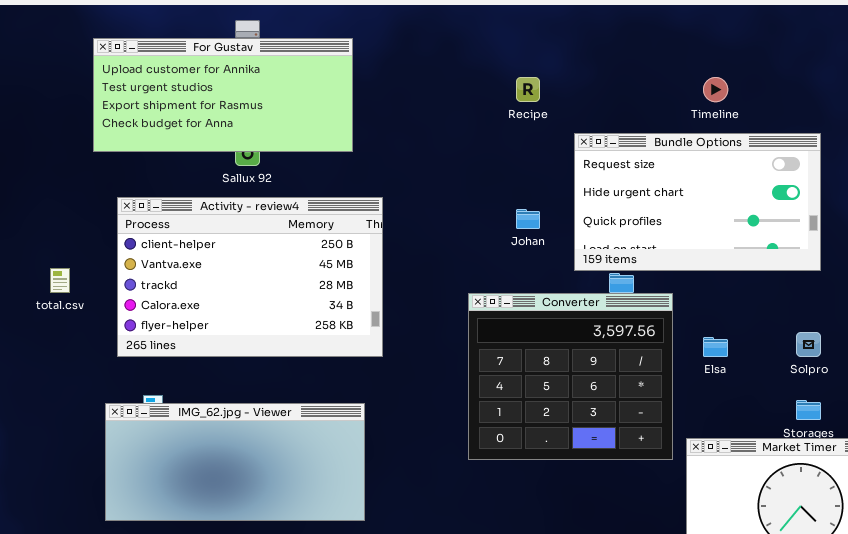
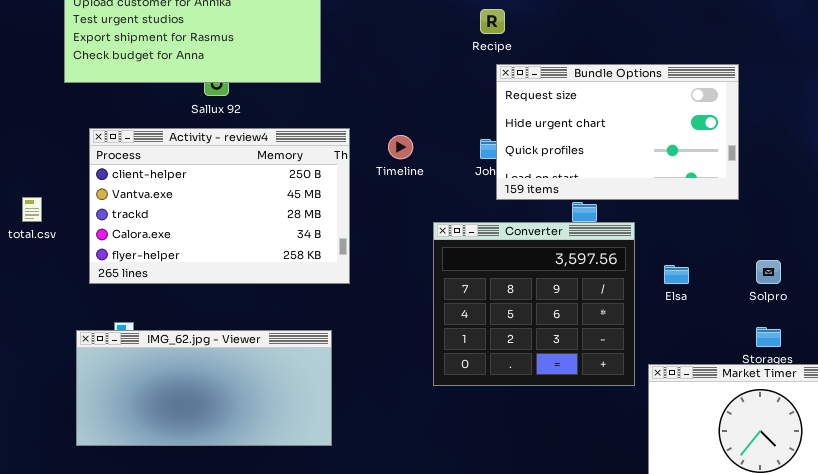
Timeline: [703,77,728,102] -> [388,135,413,159], moved
Bundle Options: [574,133,821,271] -> [496,64,739,200], moved

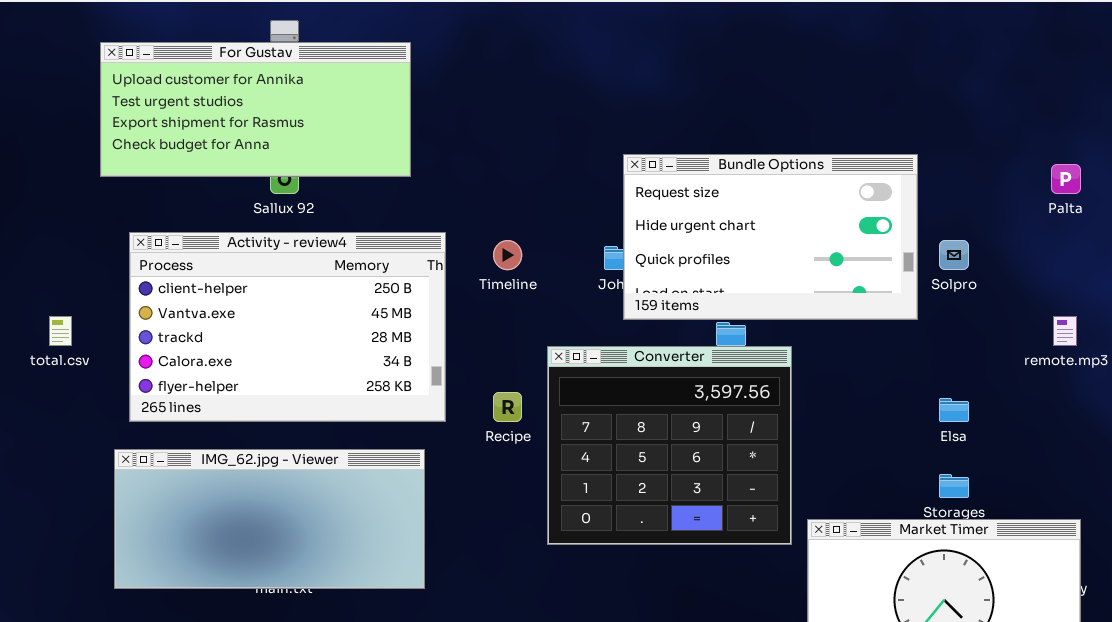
Recipe: [480,9,505,34] -> [493,392,522,422], moved
Solpro: [756,260,781,284] -> [939,240,969,270], moved
Elsa: [664,265,689,284] -> [939,398,969,422], moved
IMG_62.jpg - Viewer: [76,330,332,446] -> [114,449,425,589], moved

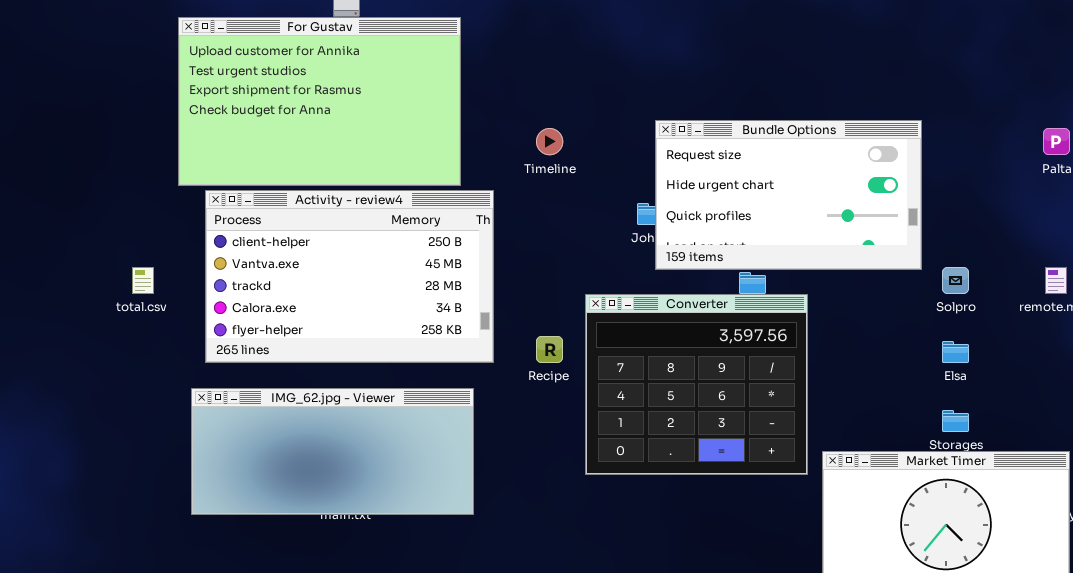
For Gustav: [100,42,411,177] -> [178,17,461,186], resized
Timeline: [493,240,522,270] -> [536,128,563,155], moved
Solpro: [939,240,969,270] -> [942,267,969,294], moved

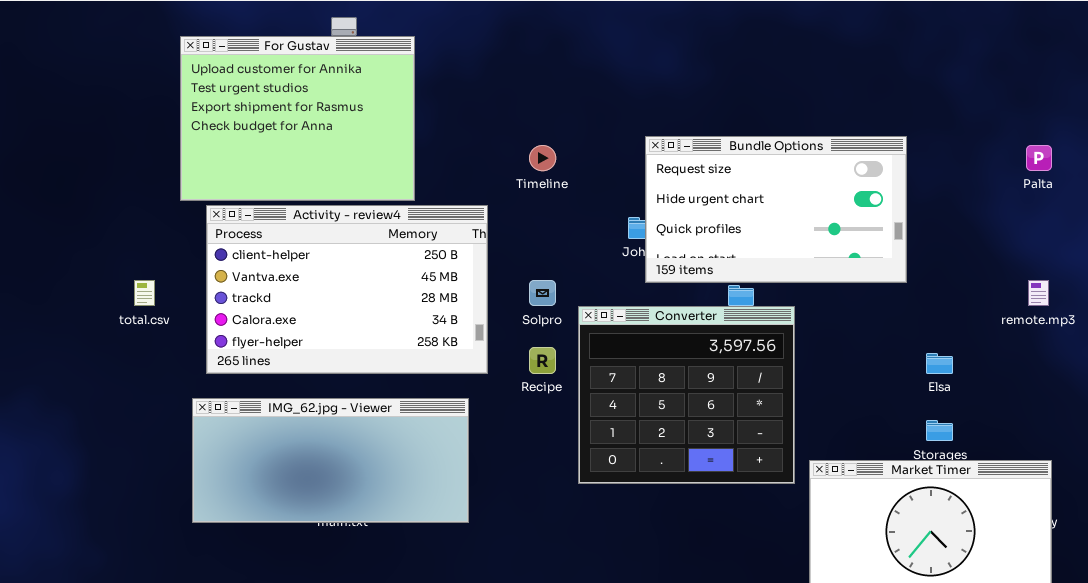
For Gustav: [178,17,461,186] -> [180,36,415,201], resized
Solpro: [942,267,969,294] -> [529,280,556,306], moved

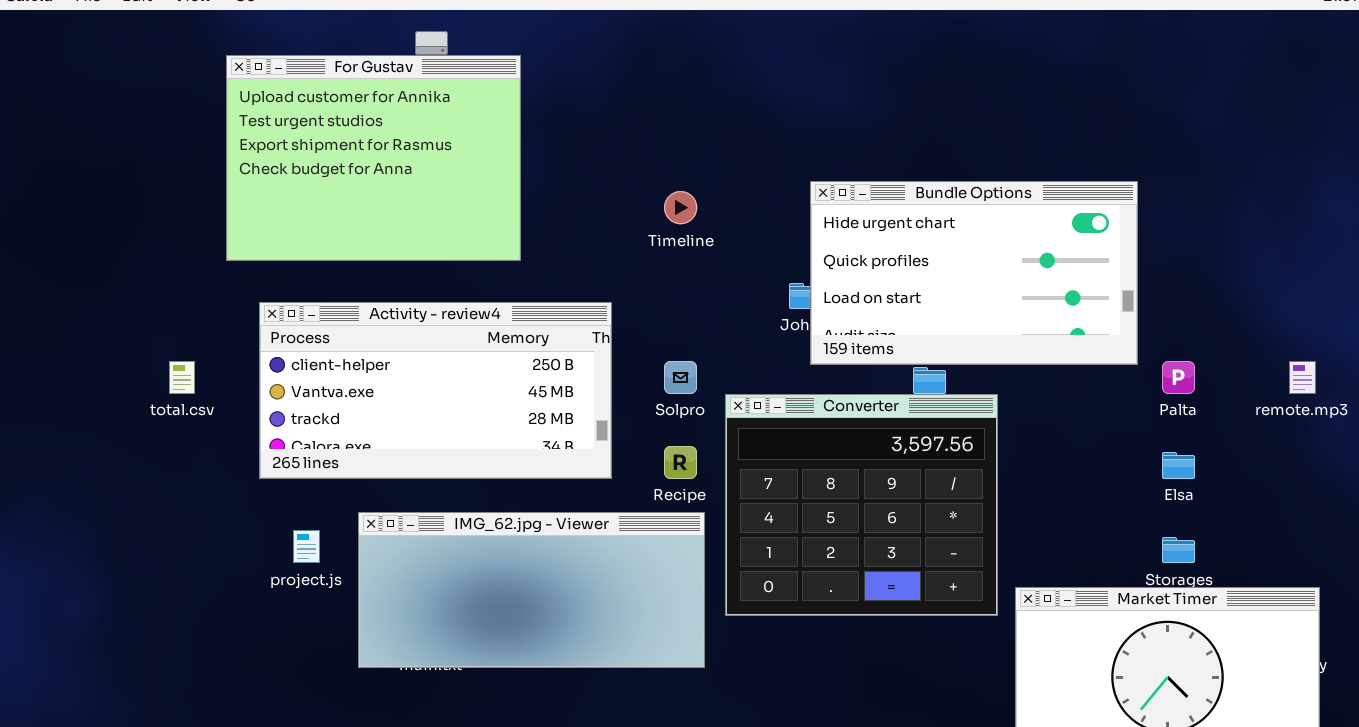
Bundle Options: [645,136,907,283] -> [810,181,1138,365], scrolled down 1 row
Palta: [1026,145,1052,171] -> [1162,361,1195,394], moved
Activity - review4: [206,205,488,374] -> [259,302,612,479], resized
IMG_62.jpg - Viewer: [192,398,469,523] -> [358,512,705,668], moved

